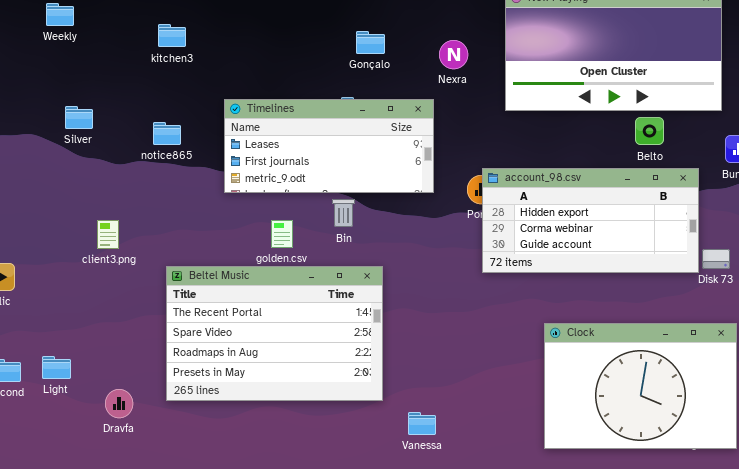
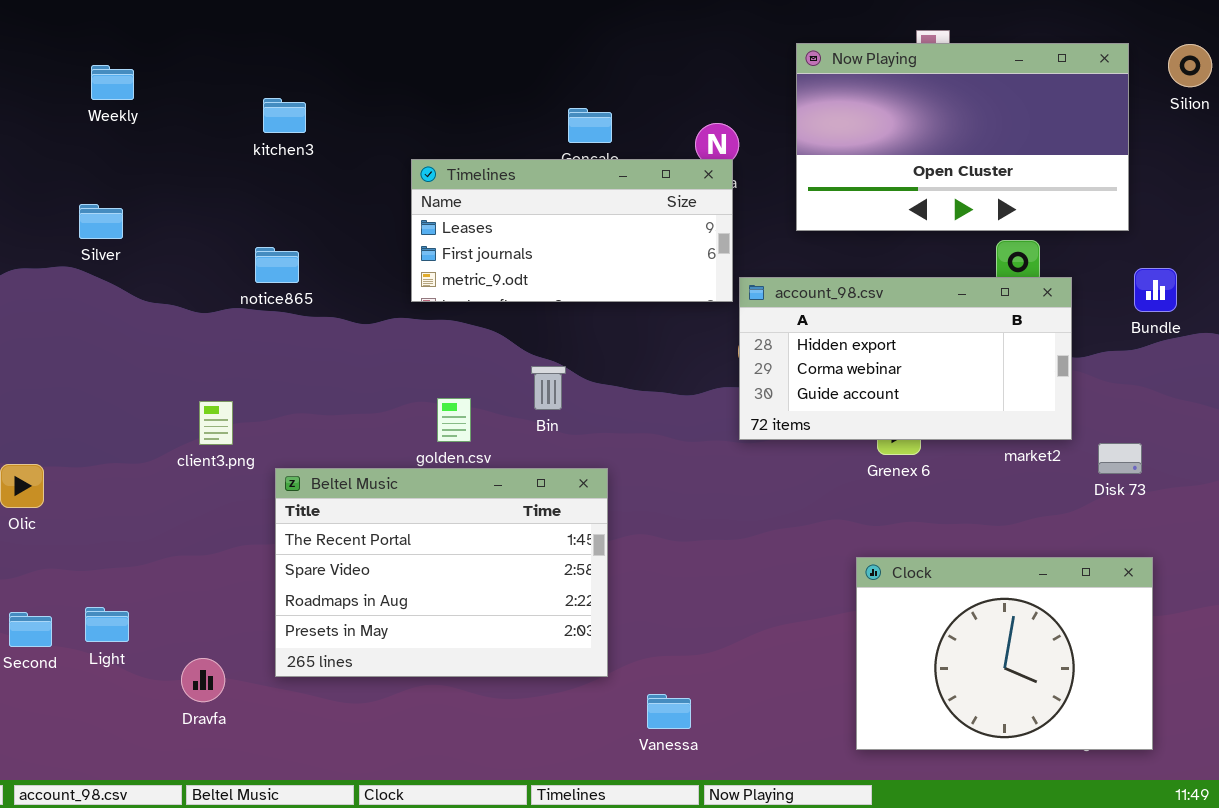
Timelines: [224,99,434,193] -> [411,159,733,302], moved
Silver: [65,106,93,129] -> [79,204,123,239], moved
account_98.csv: [482,168,699,273] -> [739,277,1072,440], moved
client3.png: [97,220,119,249] -> [199,401,233,445], moved

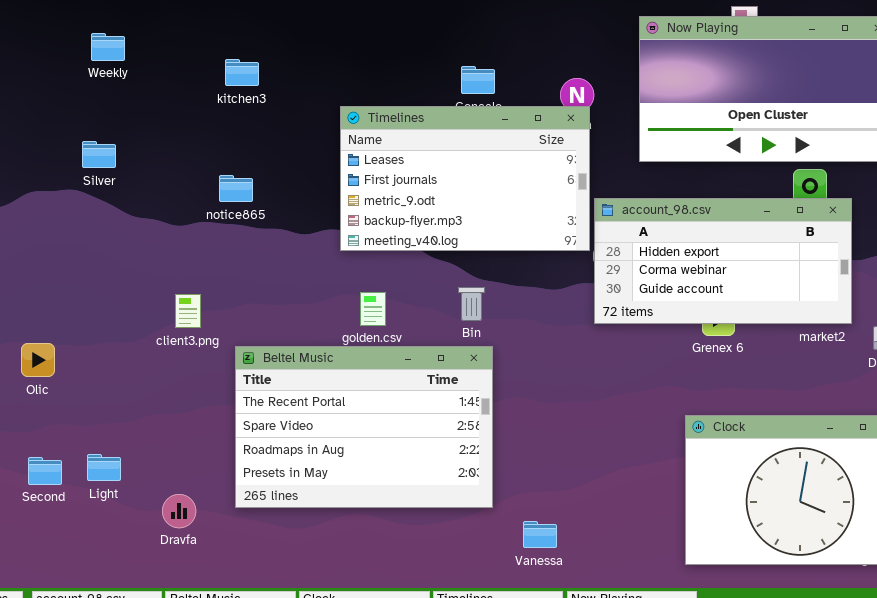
Timelines: [411,159,733,302] -> [340,106,590,251], resized
Bin: [531,366,566,410] -> [458,287,485,321], moved

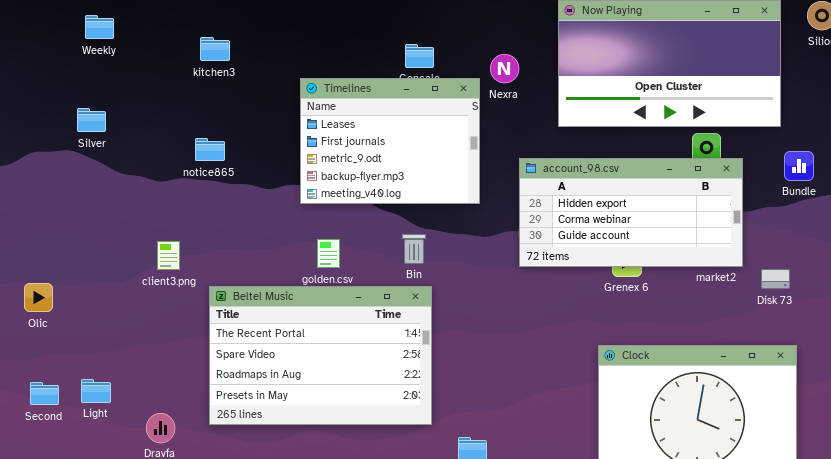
Timelines: [340,106,590,251] -> [300,78,480,204], resized

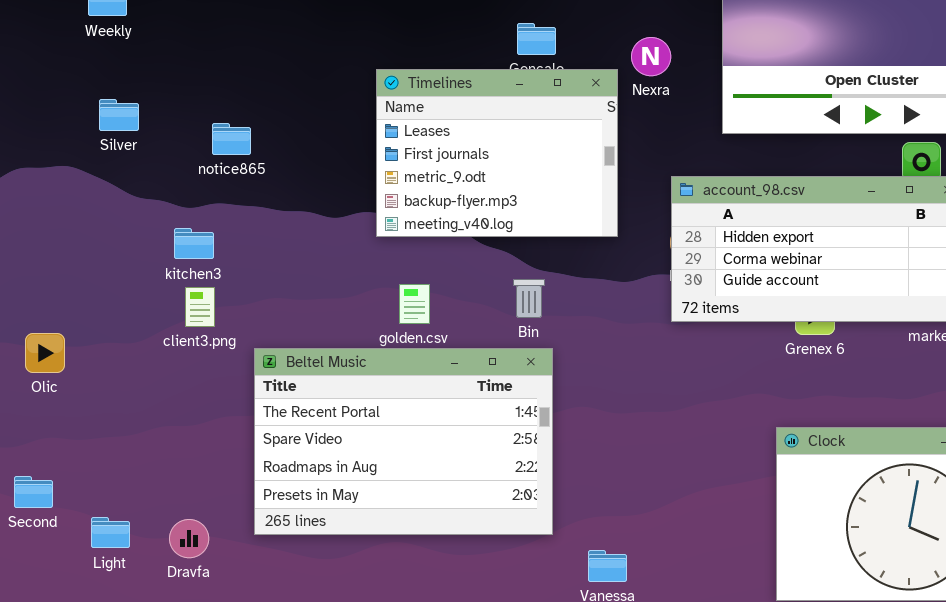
kitchen3: [200,37,230,61] -> [174,228,214,259], moved
Silver: [77,108,106,132] -> [99,99,139,131], moved
notice865: [195,138,225,161] -> [212,123,251,155], moved
Olic: [24,283,53,312] -> [25,333,65,373], moved
Light: [81,379,111,403] -> [91,517,130,548], moved

